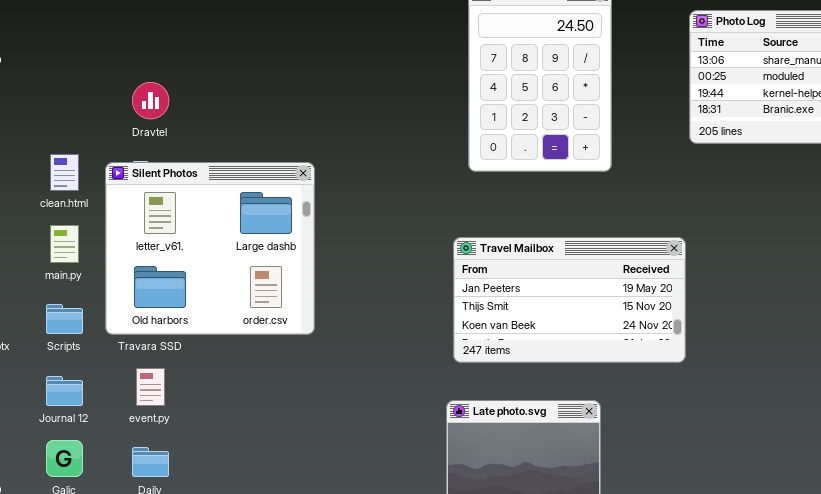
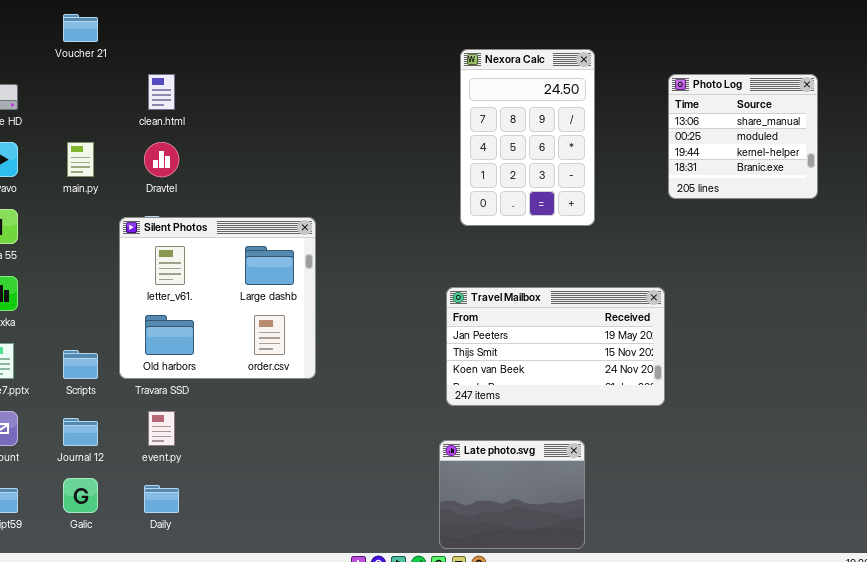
clean.html: [50,154,79,191] -> [148,74,175,110], moved
main.py: [50,225,79,263] -> [67,142,94,177], moved

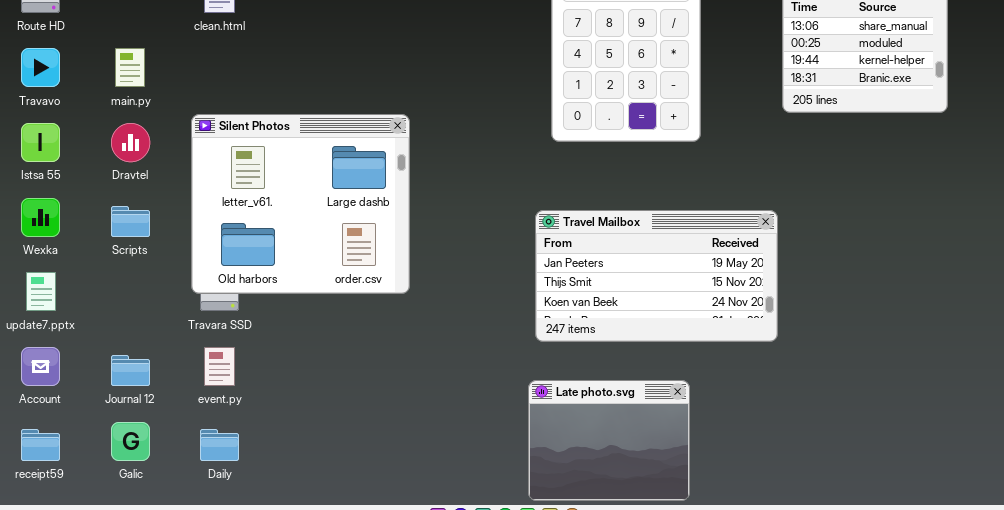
Dravtel: [144,142,179,177] -> [111,123,150,162], moved
Silent Photos: [119,217,316,379] -> [191,114,410,294], moved
Scripts: [63,350,98,379] -> [111,206,150,237], moved

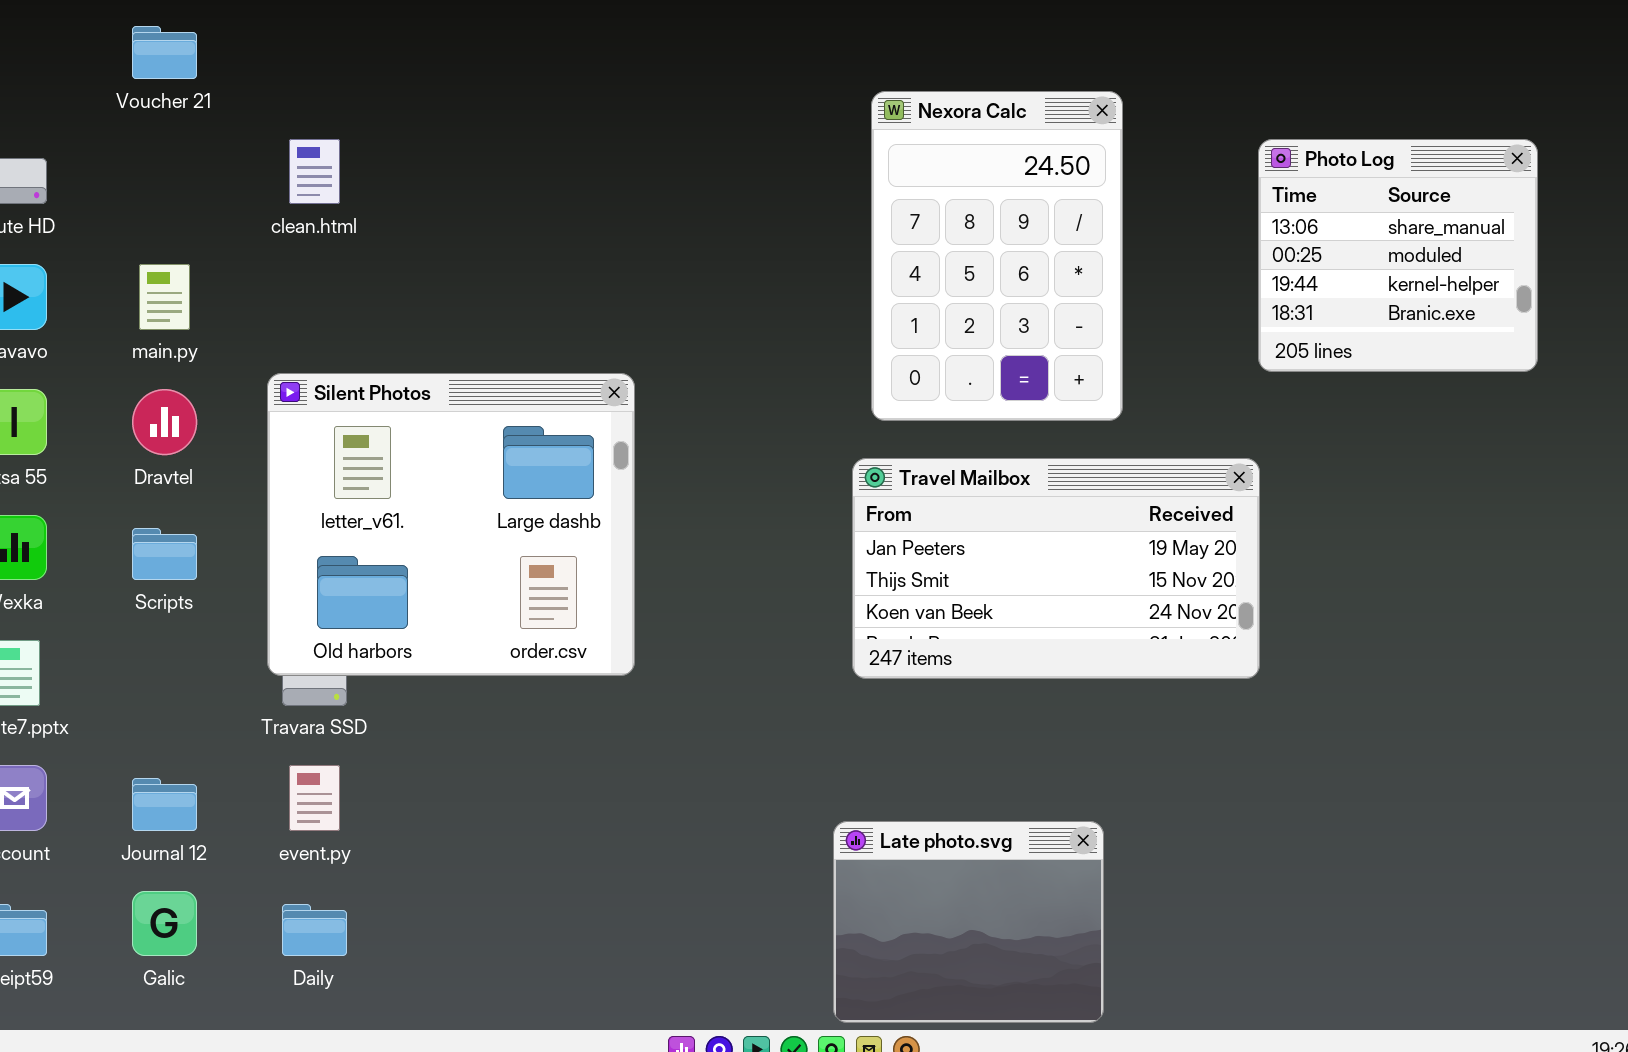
Travel Mailbox: [535,210,778,342] -> [852,458,1260,679], moved

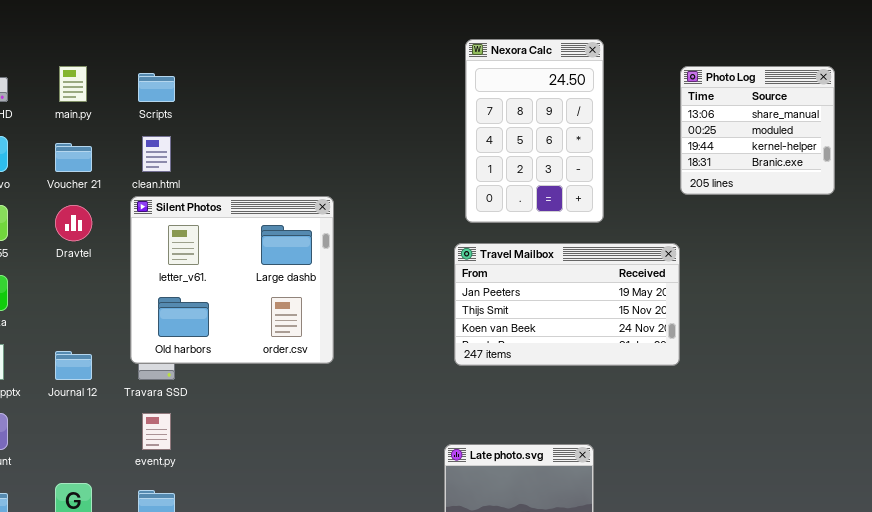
Voucher 21: [132,26,197,79] -> [55,143,92,172], moved
clean.html: [289,139,340,204] -> [142,136,171,172], moved
main.py: [139,264,190,330] -> [59,66,87,102], moved
Scripts: [132,528,197,580] -> [138,73,175,102], moved
Journal 12: [132,778,197,831] -> [55,351,92,380], moved

